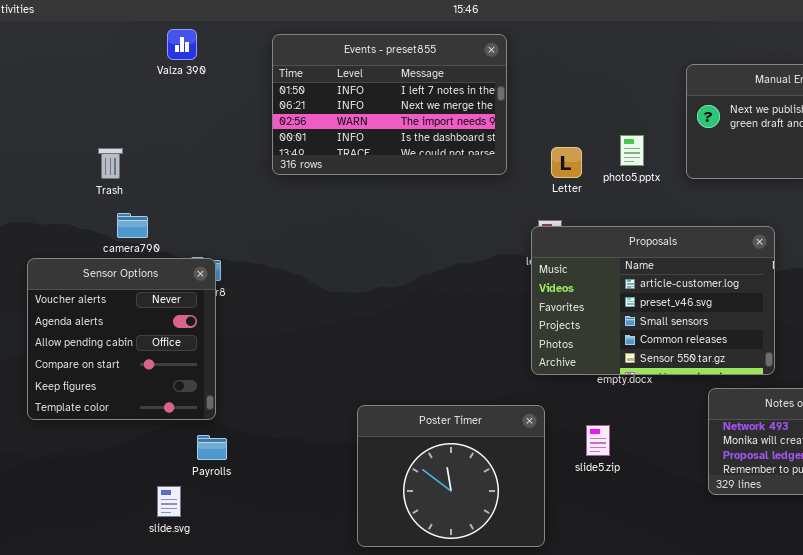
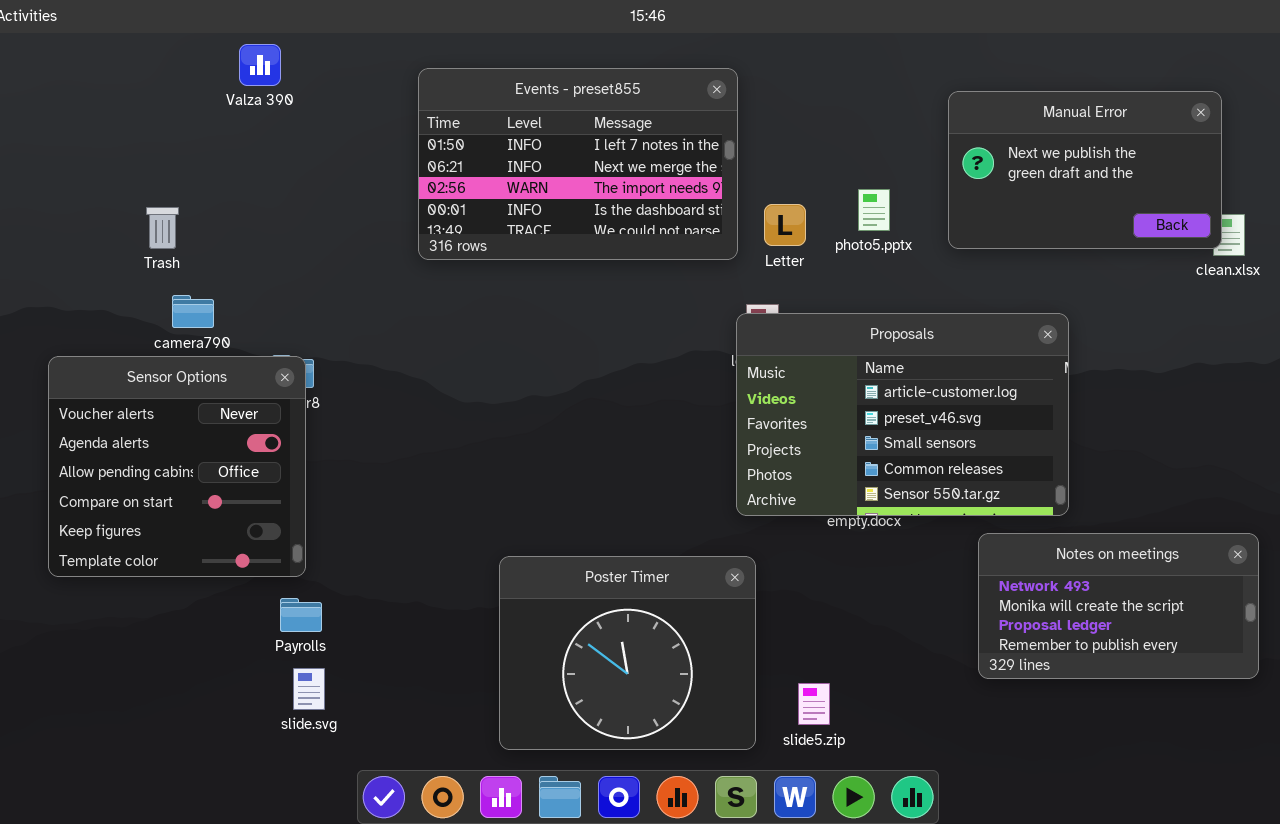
Events - preset855: [272,34,507,175] -> [418,68,738,260], moved
slide5.zip: [586,425,610,456] -> [798,683,830,725], moved
slide.svg: [157,486,181,517] -> [293,668,325,710], moved

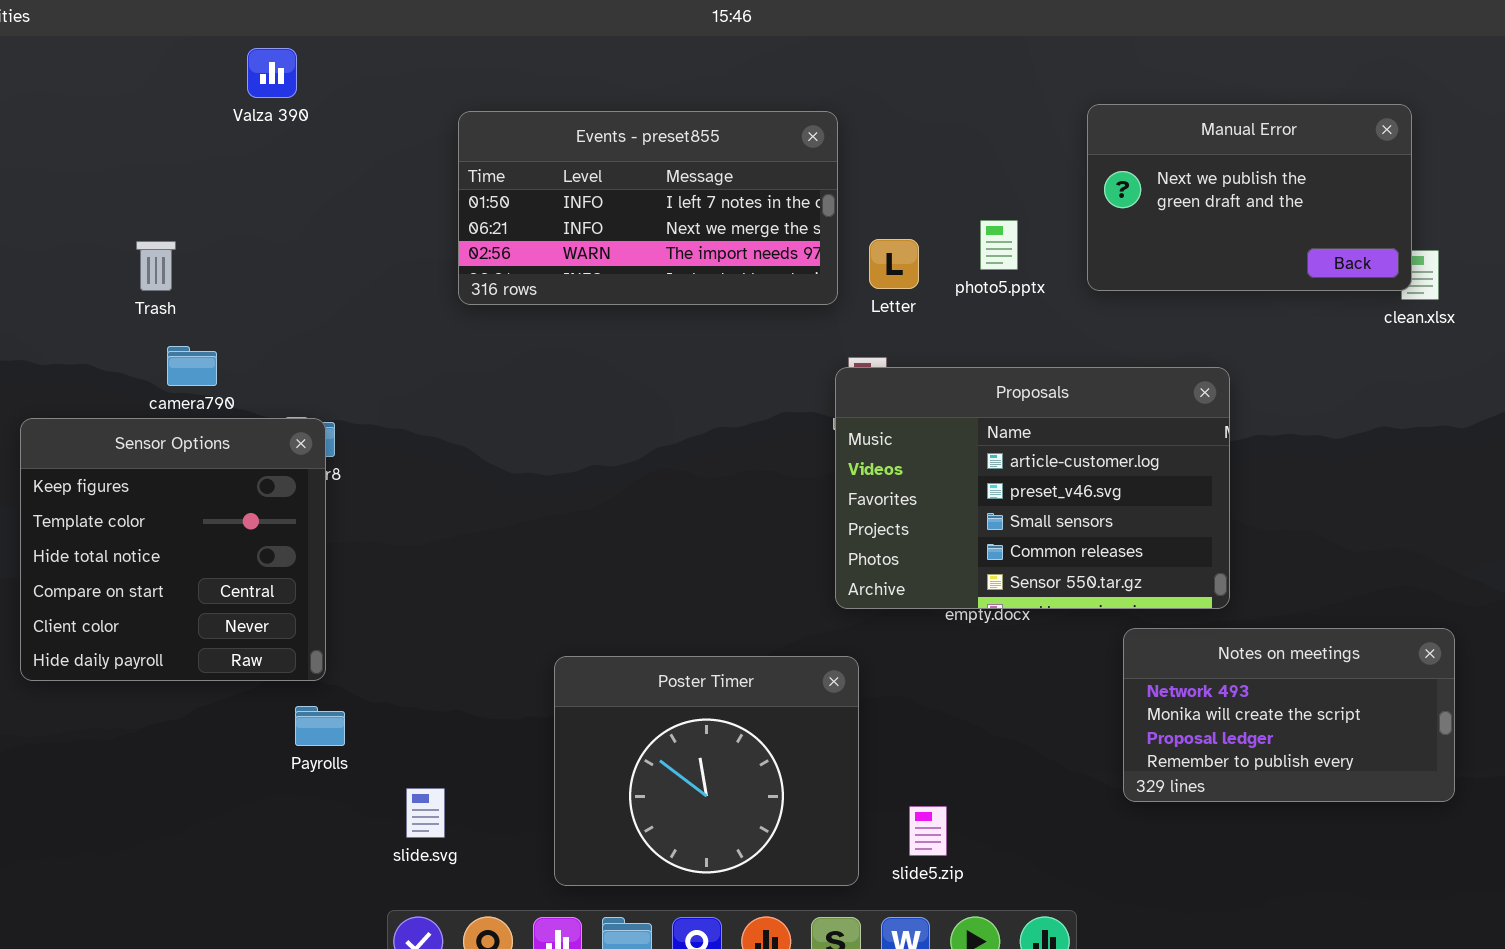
Events - preset855: [418,68,738,260] -> [458,111,838,305], resized
Sensor Options: [48,356,306,577] -> [20,418,326,681], scrolled down 4 rows
slide.svg: [293,668,325,710] -> [406,788,445,838], moved

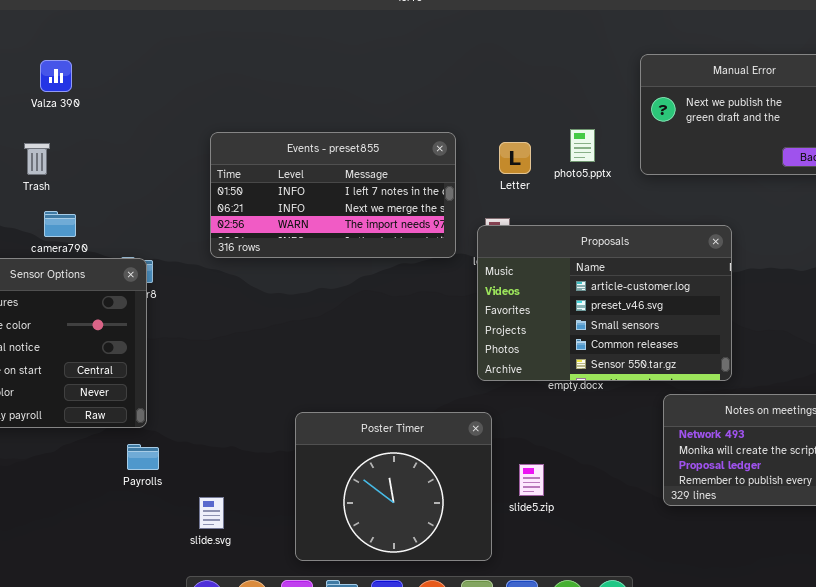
Valza 390: [247,48,297,98] -> [40,60,72,92], moved
Events - preset855: [458,111,838,305] -> [210,132,456,258], moved
slide5.zip: [909,806,947,856] -> [519,464,544,496], moved

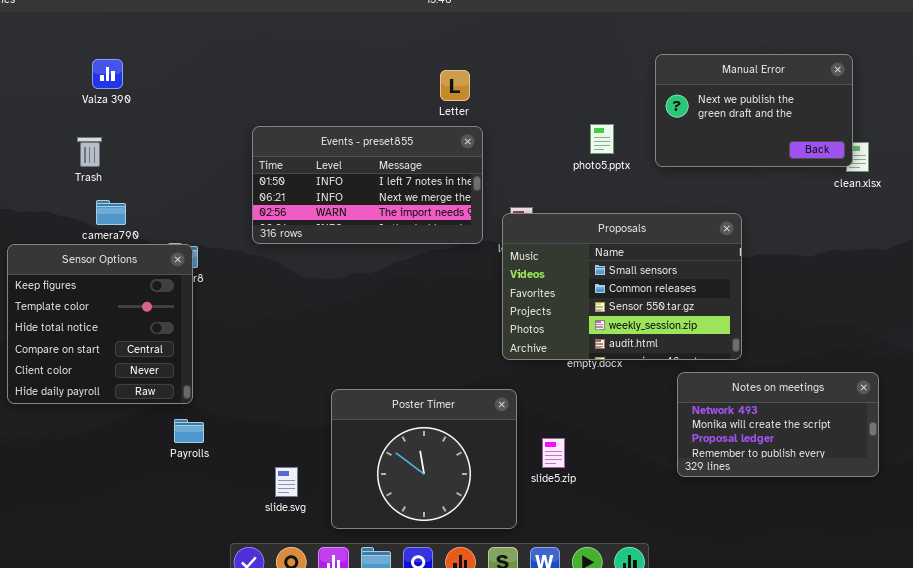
Letter: [499,142,531,174] -> [440,70,470,101], moved
Proposals: [477,225,732,381] -> [502,213,742,360], scrolled down 2 rows
slide.svg: [199,497,224,529] -> [275,467,298,497], moved

